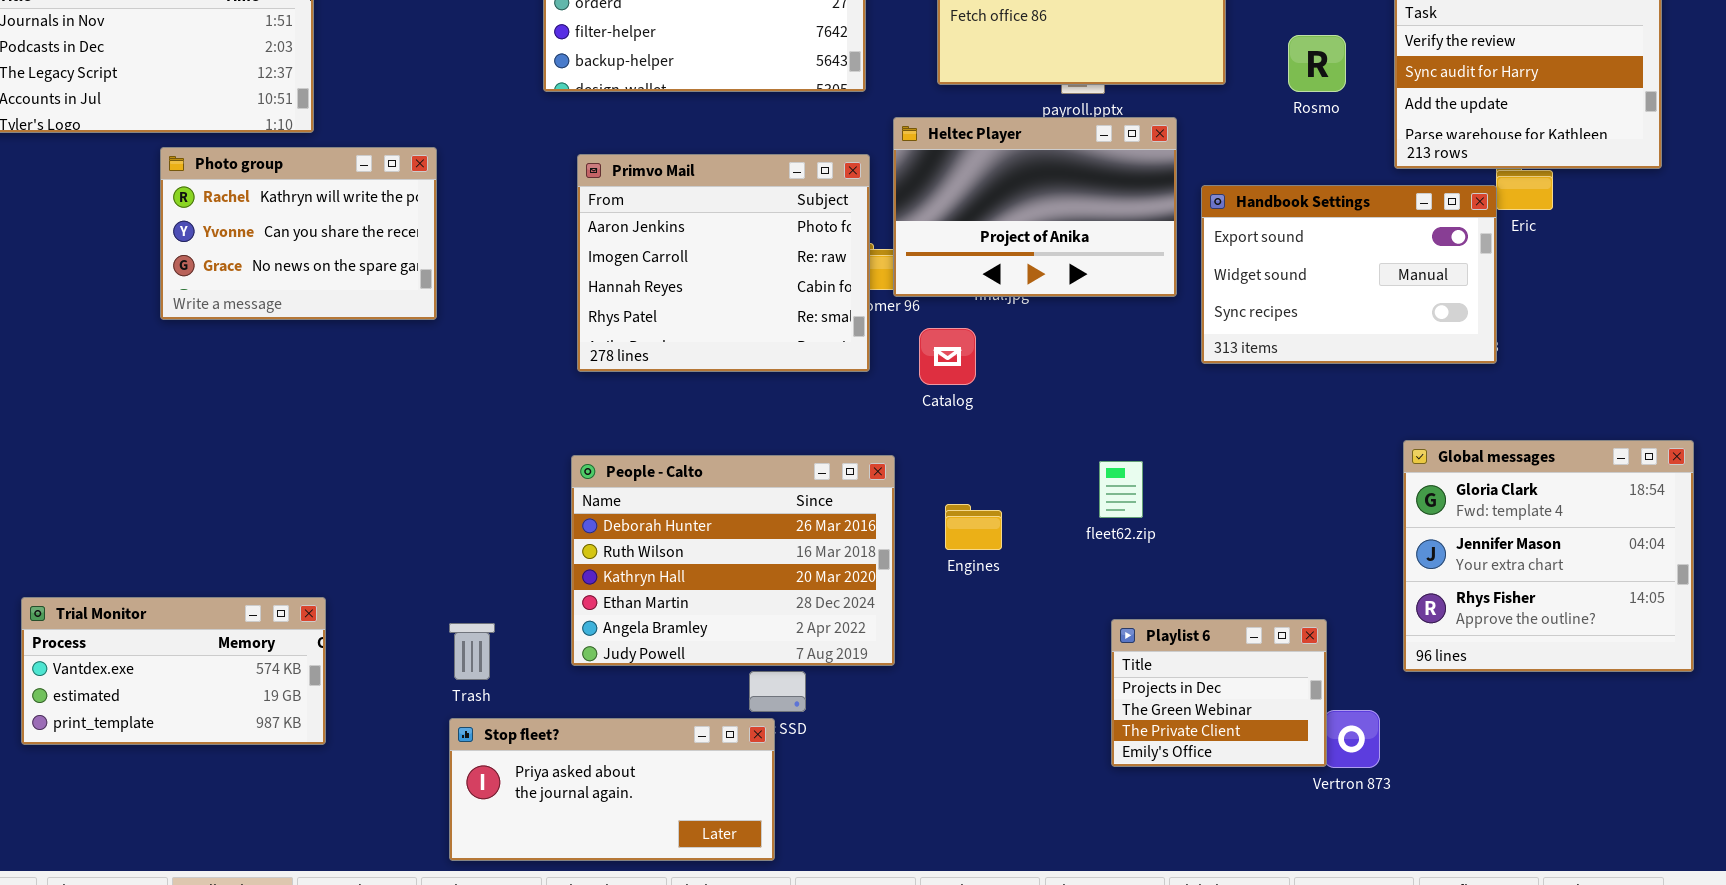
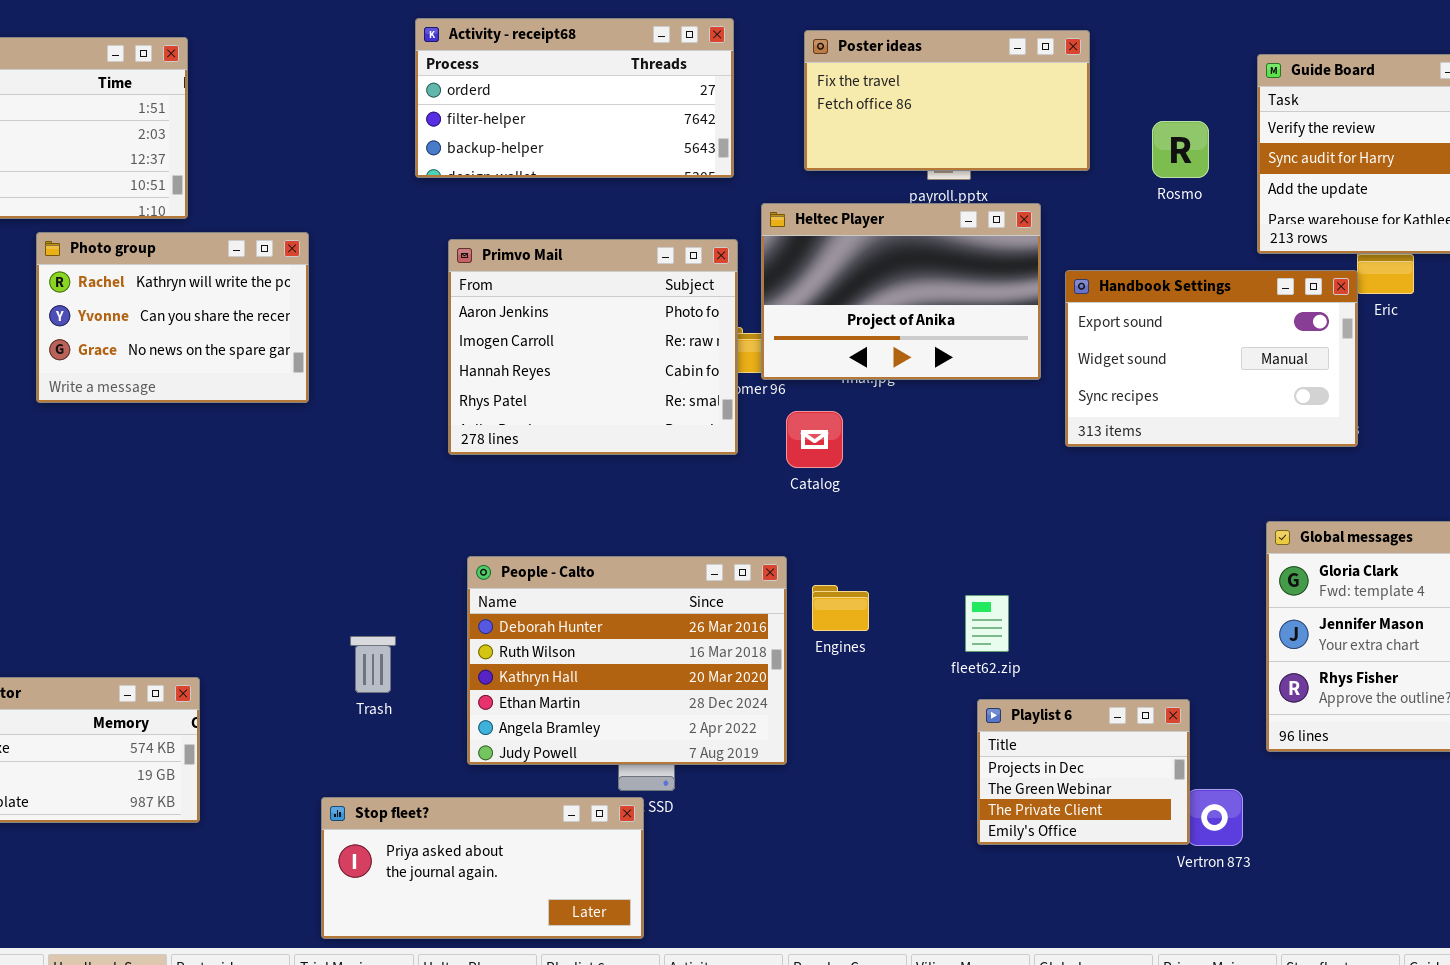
People - Calto: [571,455,895,666] -> [467,556,787,765], moved
fleet62.zip: [1099,461,1143,518] -> [965,595,1009,652], moved
Trash: [449,623,495,680] -> [350,636,396,693], moved

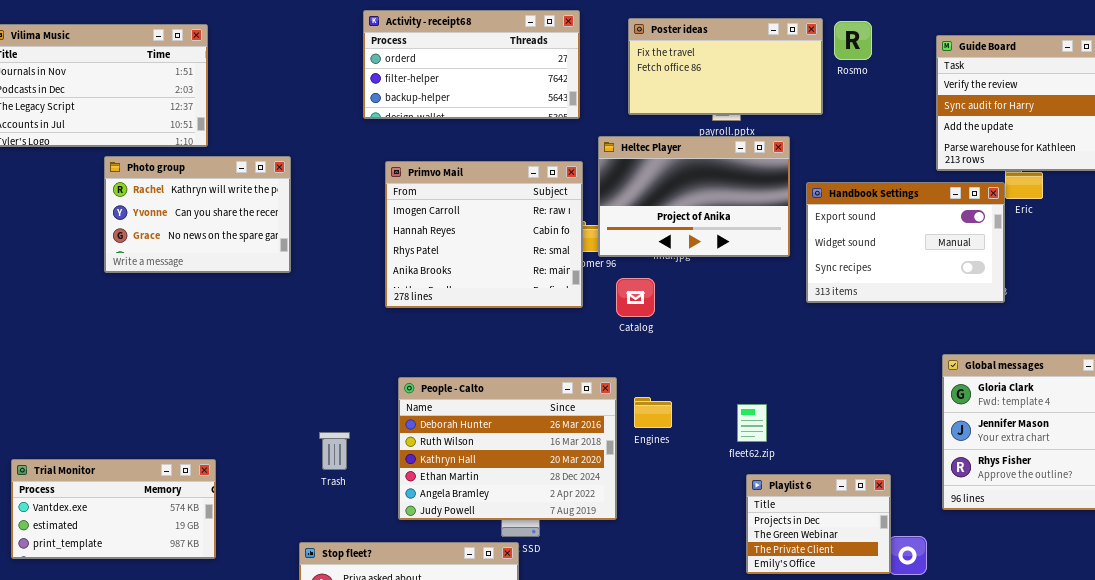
Rosmo: [1152,121,1209,178] -> [834,21,872,60], moved
Primvo Mail: [448,239,738,455] -> [385,161,583,308], scrolled down 1 row

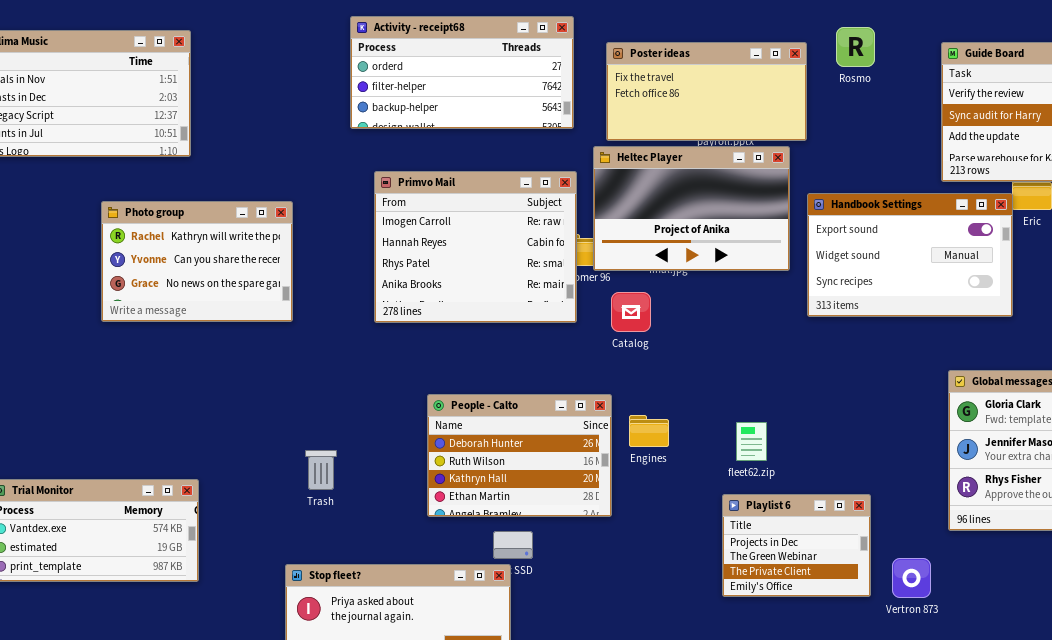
Poster ideas: [628,18,823,115] -> [606,42,807,141], moved
Photo group: [104,156,291,273] -> [101,201,293,322], moved
People - Calto: [398,377,617,520] -> [427,394,612,517], resized
Playlist 6: [746,474,891,574] -> [722,494,871,597], moved

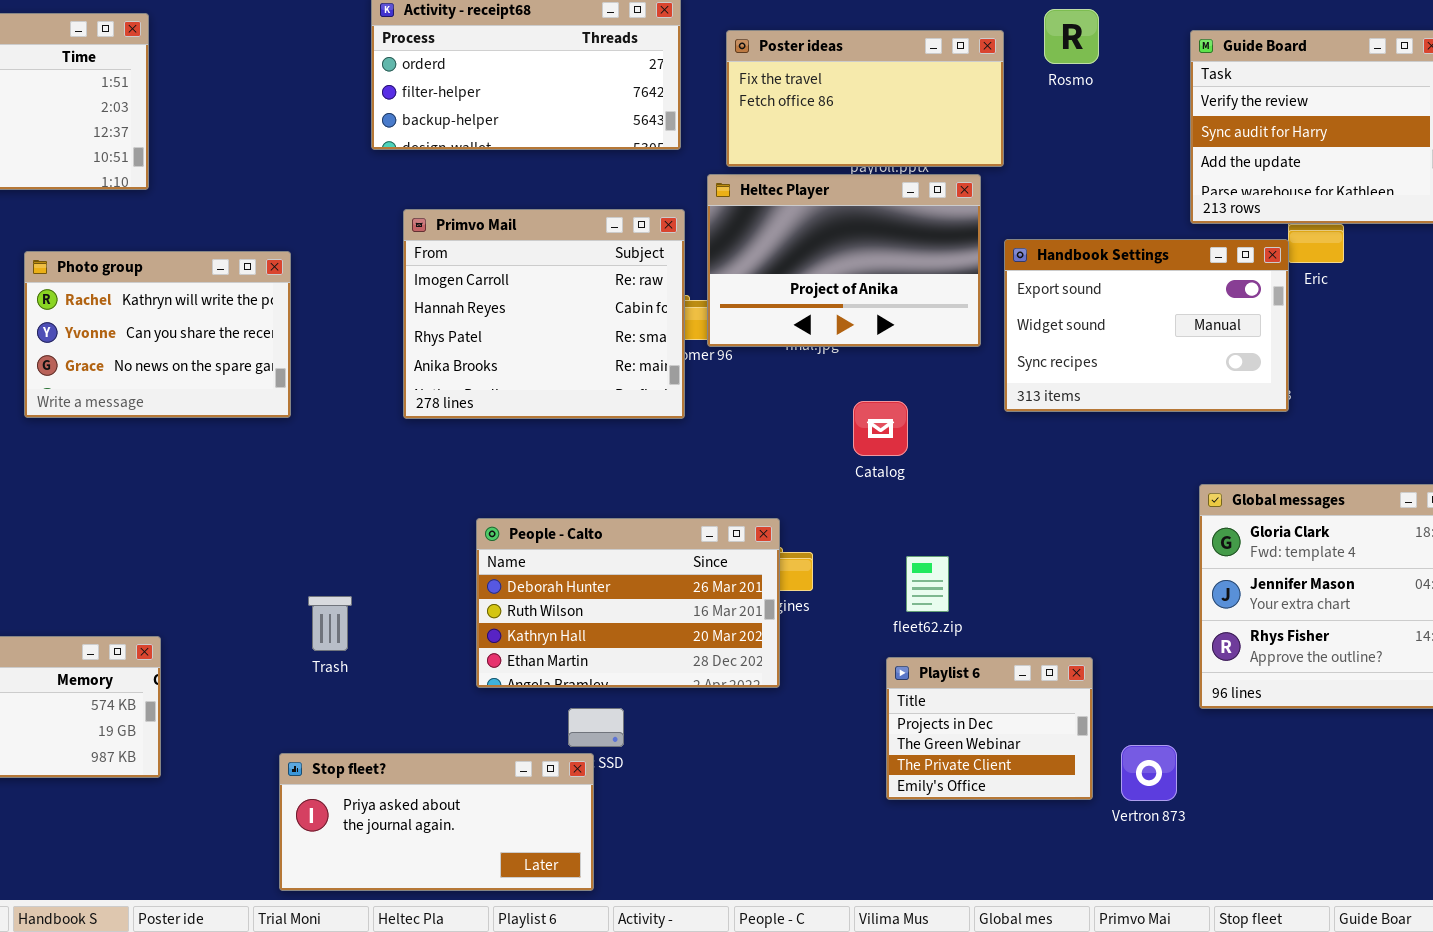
Catalog: [611,292,651,332] -> [853,401,908,456], moved
People - Calto: [427,394,612,517] -> [476,518,780,688], resized

